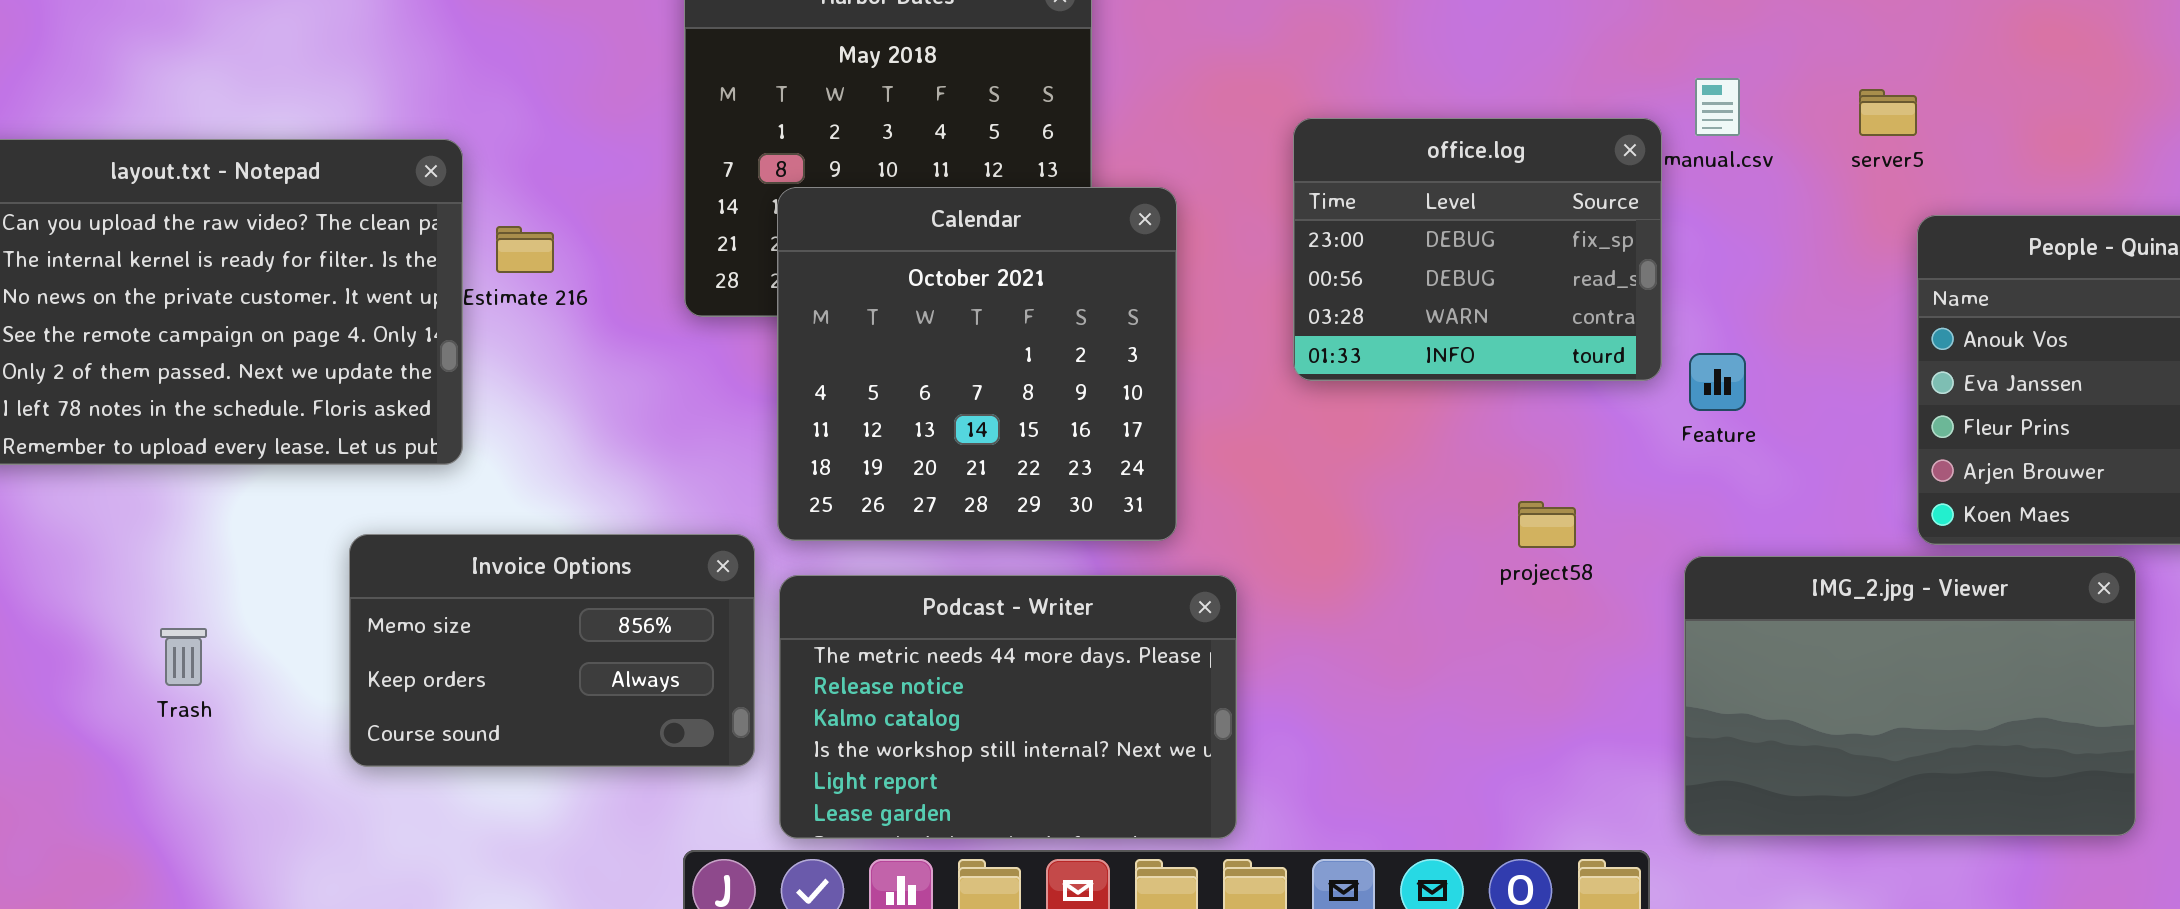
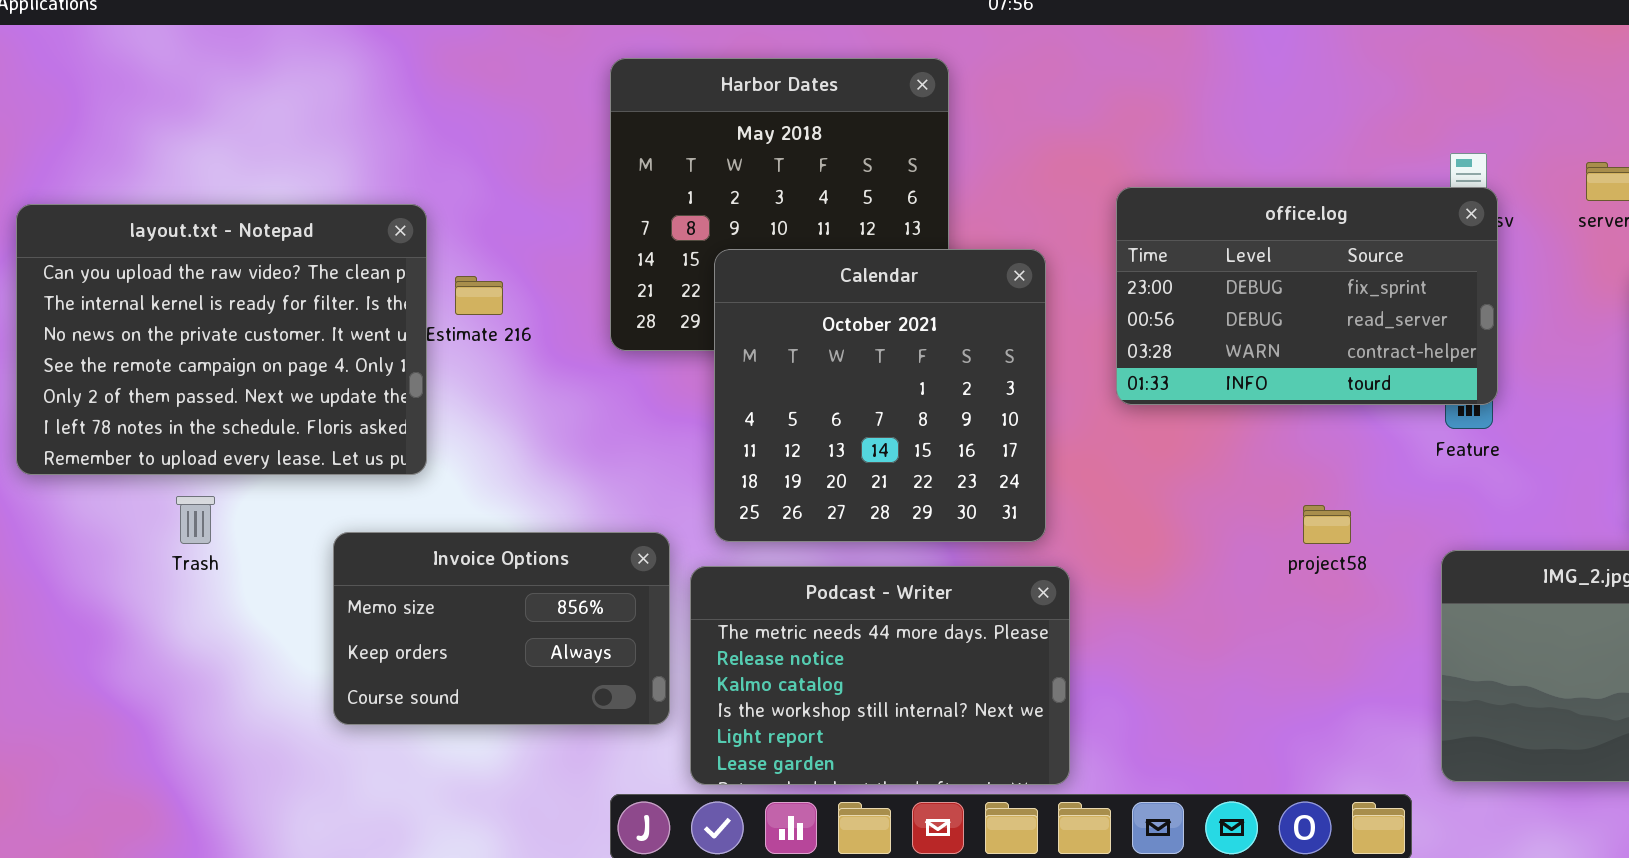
office.log: [1293,118,1662,381] -> [1116,187,1498,405], resized
Calendar: [777,187,1177,541] -> [714,249,1046,542], moved
Trash: [160,628,207,686] -> [176,496,215,544], moved

